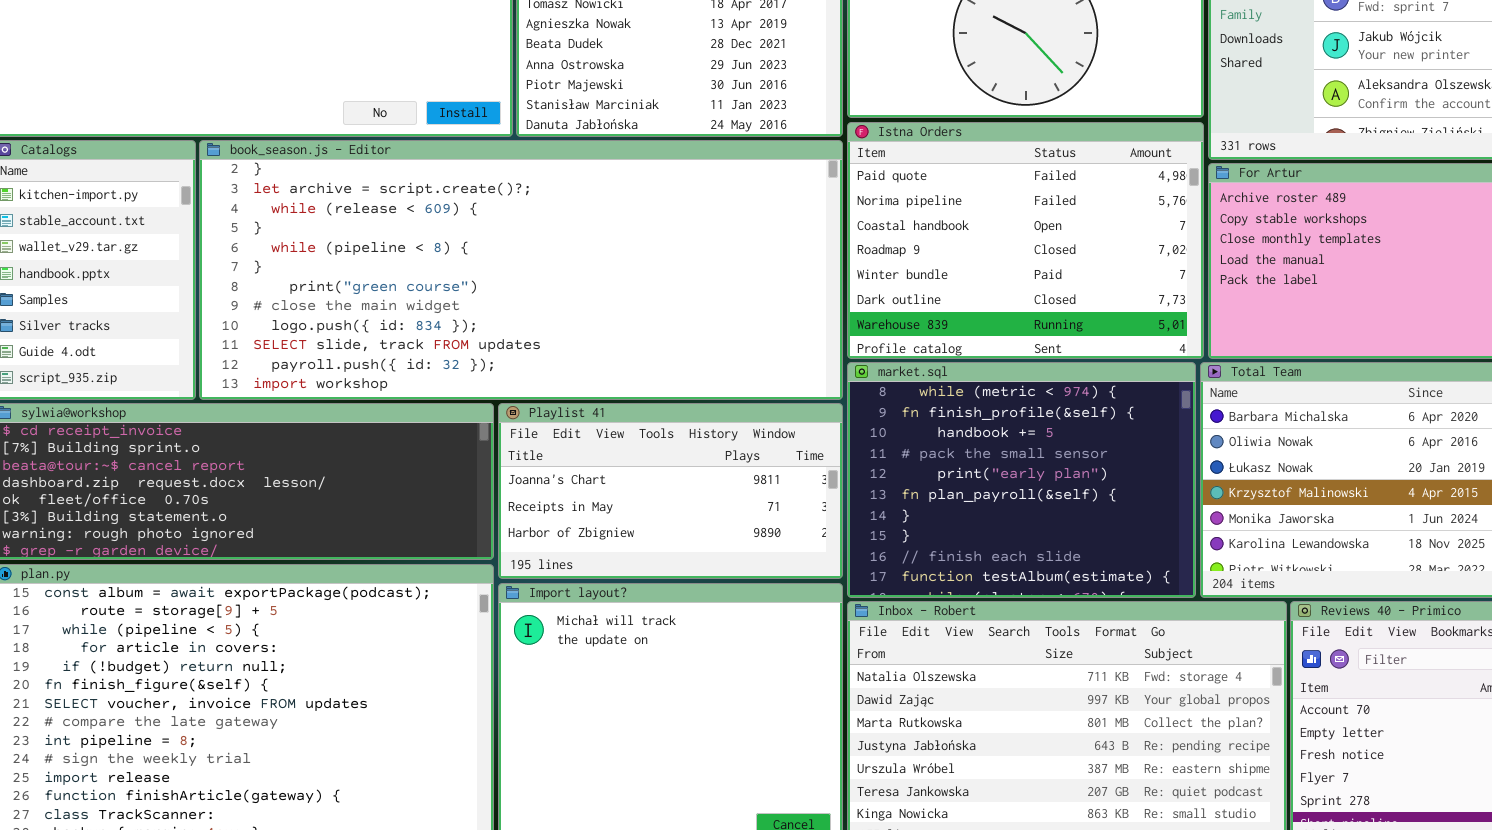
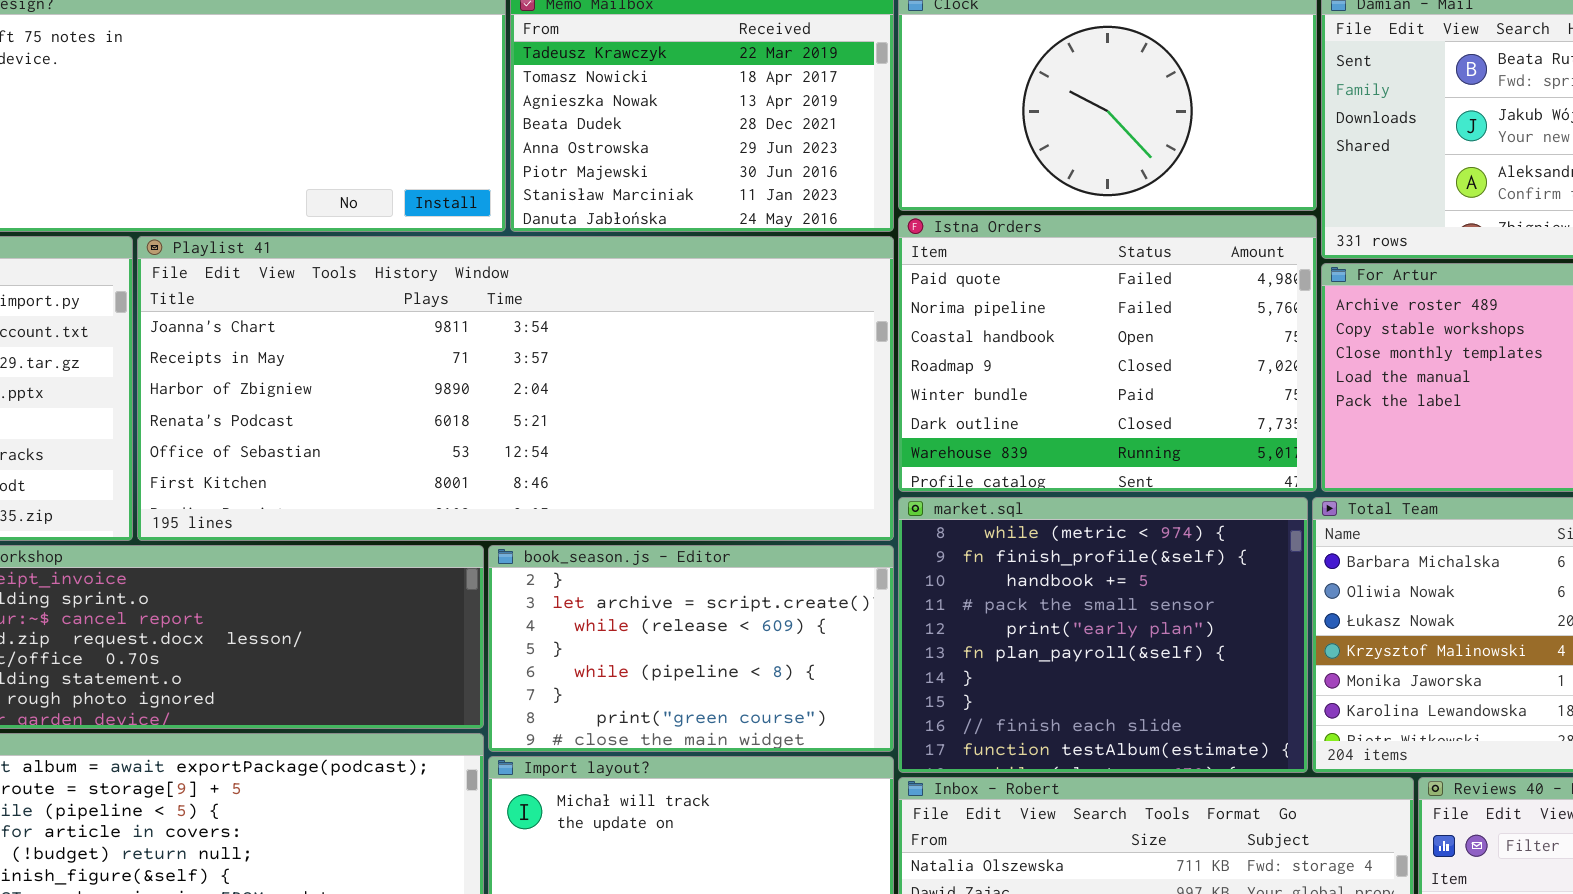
book_season.js - Editor: [199,140,843,400] -> [488,545,894,752], moved, resized
Playlist 41: [498,403,843,579] -> [137,236,894,541], moved, resized

